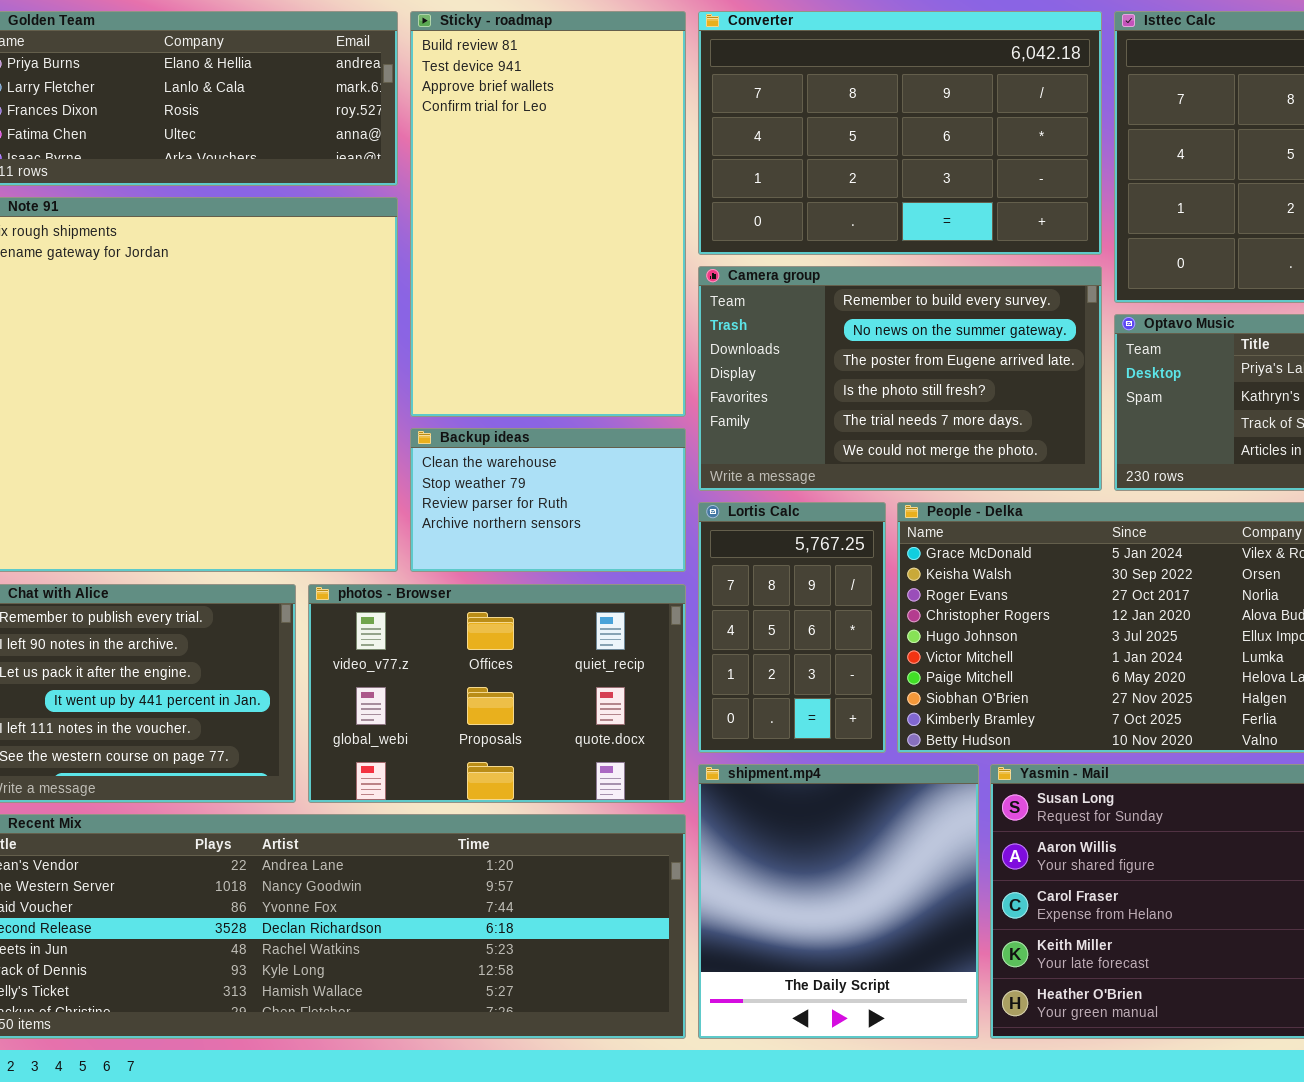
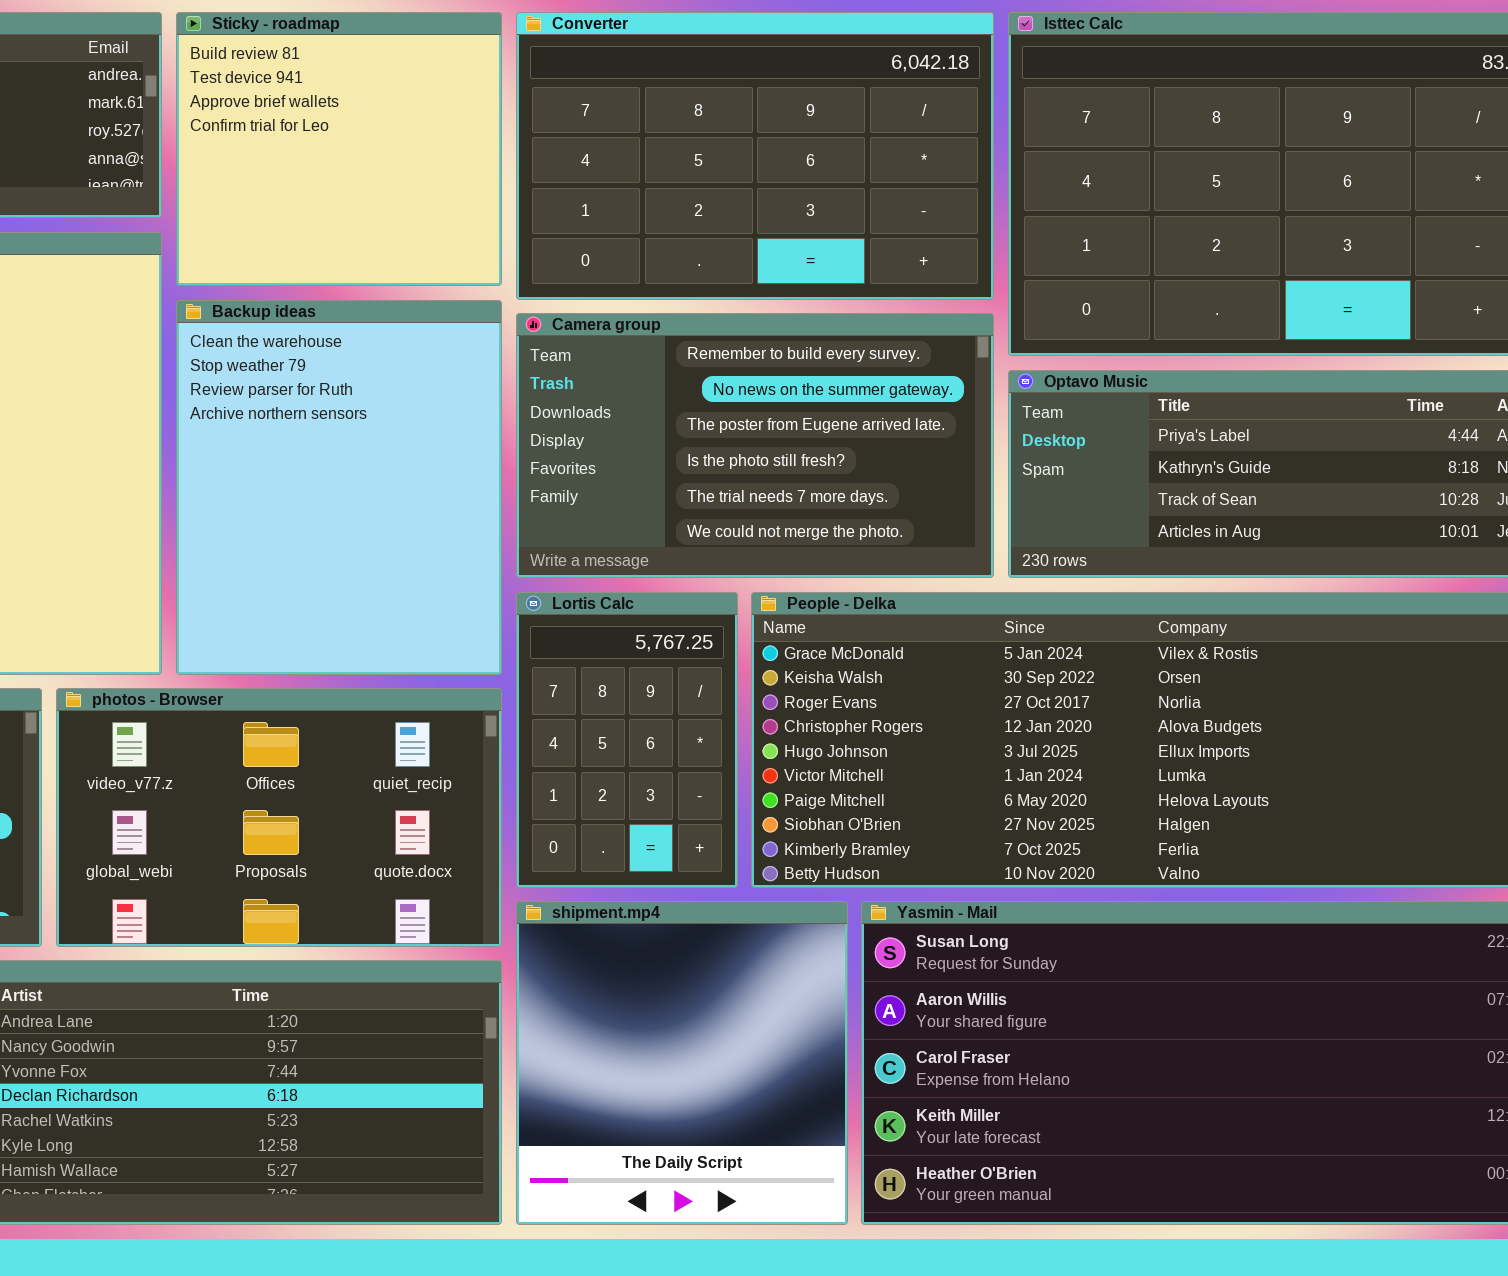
Sticky - roadmap: [410,11,686,417] -> [176,12,502,286], resized
Backup ideas: [410,428,686,572] -> [176,300,502,675], resized

